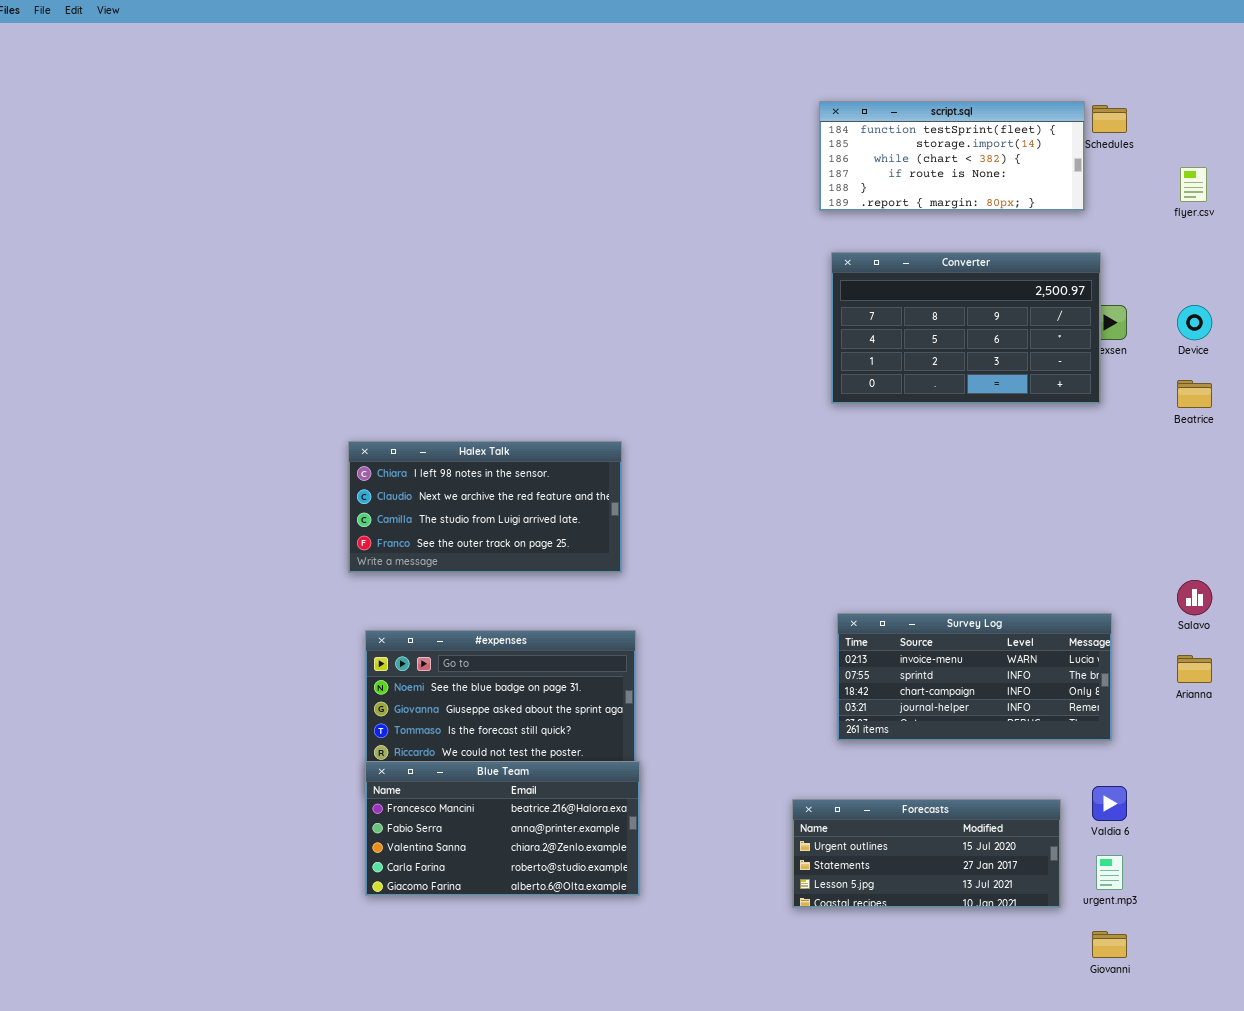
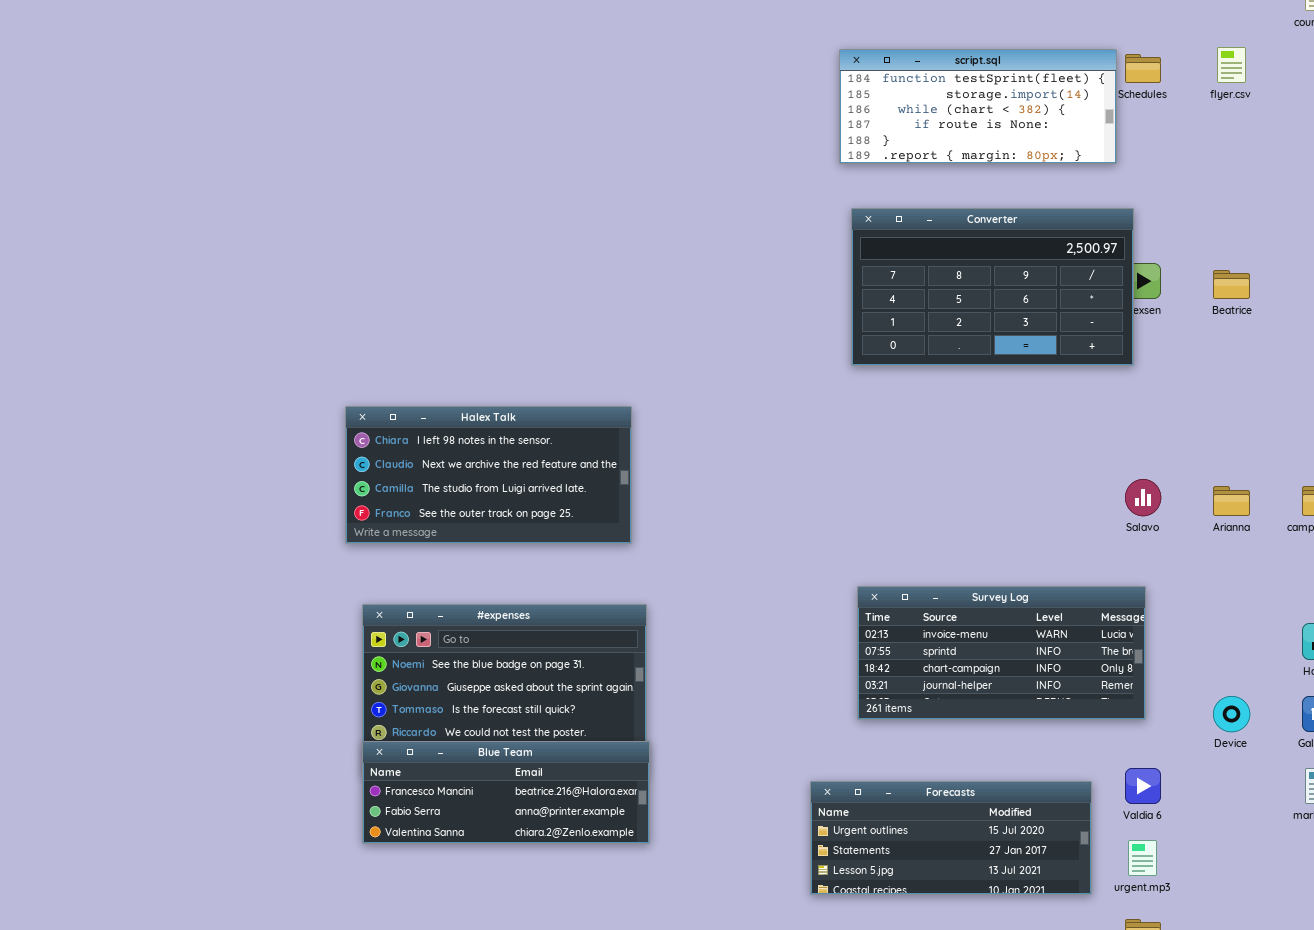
flyer.csv: [1180,167,1207,202] -> [1217,47,1246,83], moved
Device: [1177,305,1212,340] -> [1213,696,1250,732], moved
Beatrice: [1177,380,1212,408] -> [1213,270,1250,299], moved
Salavo: [1177,580,1212,615] -> [1125,479,1161,516], moved
Arianna: [1177,655,1212,683] -> [1213,486,1250,516], moved
Blue Team: [365,761,640,896] -> [362,741,650,844], resized

